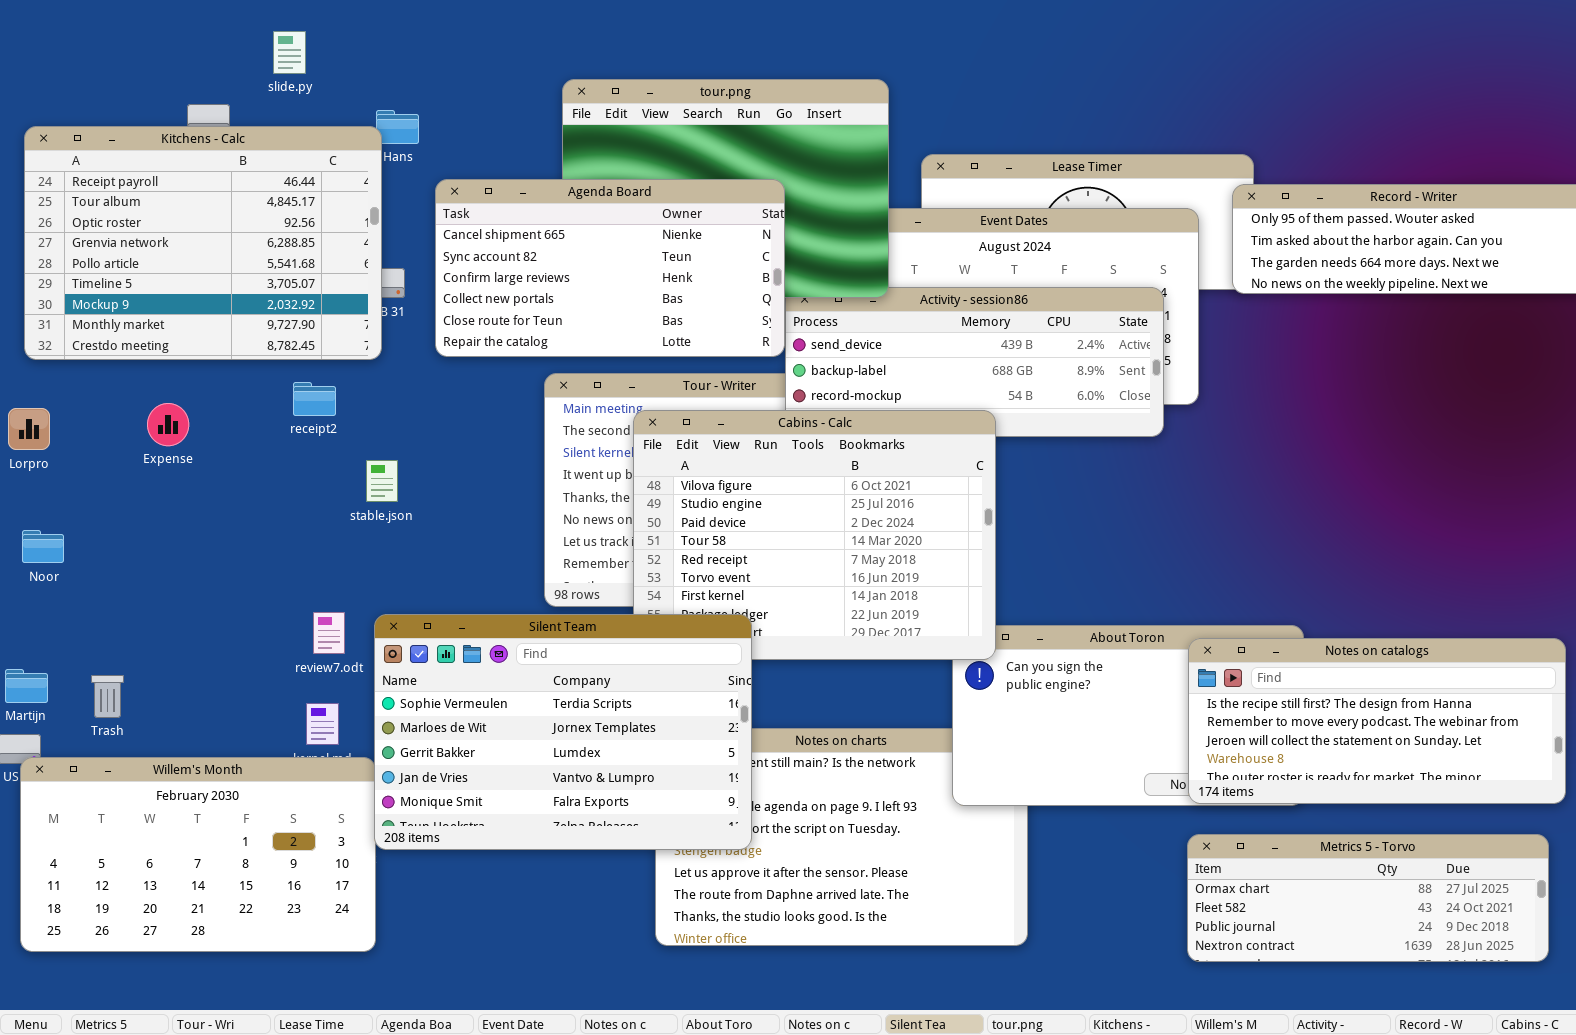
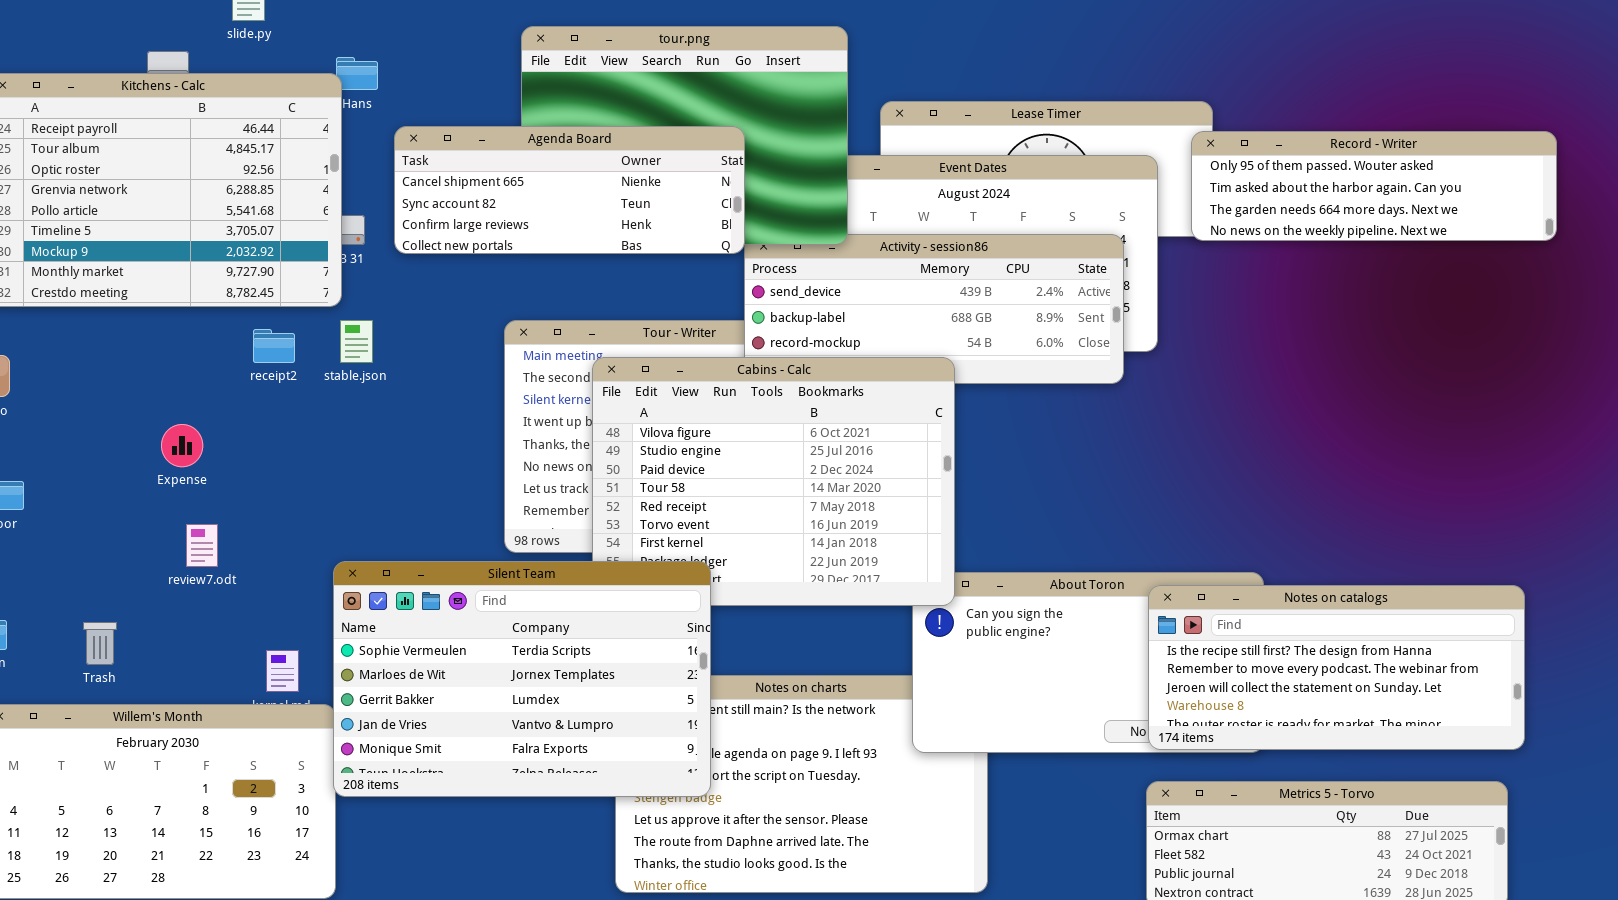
Agenda Board: [435,179,785,357] -> [394,126,745,254], resized
Expense: [147,403,189,446] -> [161,424,203,467], moved
stable.json: [366,460,398,502] -> [340,320,373,363], moved
review7.odt: [313,612,345,654] -> [186,524,218,567], moved
Trash: [91,675,124,718] -> [83,622,117,665], moved

